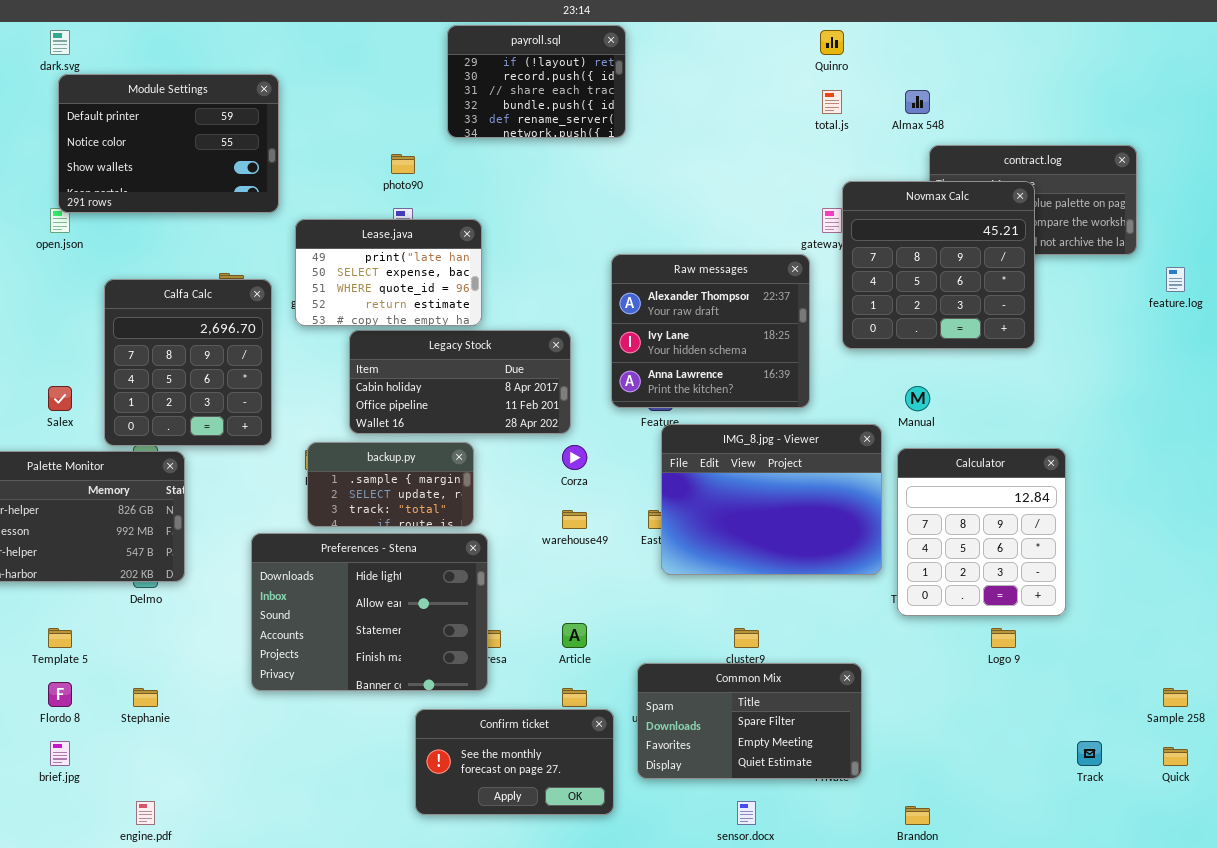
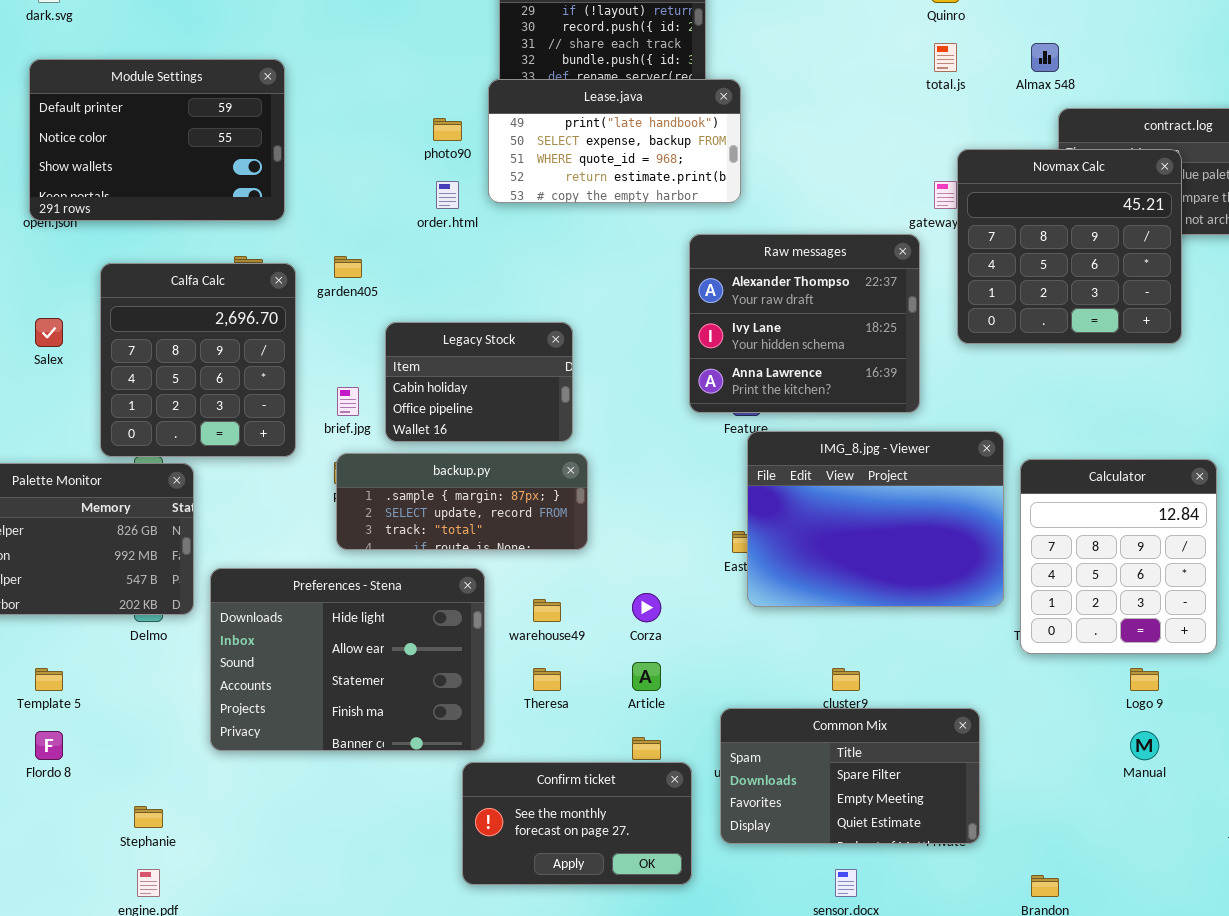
Module Settings: [58,74,279,213] -> [29,59,285,221], moved
Lease.java: [295,219,482,326] -> [488,79,741,203], moved, resized
Legacy Stock: [349,330,571,434] -> [385,322,573,442], resized
Salex: [48,386,72,411] -> [35,318,63,347], moved
Manual: [905,386,930,411] -> [1130,731,1159,760], moved
backup.py: [307,442,474,527] -> [336,453,588,550], resized
Corza: [562,445,587,470] -> [632,593,661,622], moved
warehouse49: [562,510,587,529] -> [533,599,561,622], moved
Preferences - Stena: [251,533,488,691] -> [210,568,485,751], moved
Stephanie: [133,688,158,707] -> [134,806,163,828], moved
brief.jpg: [50,741,70,766] -> [337,387,359,416], moved

